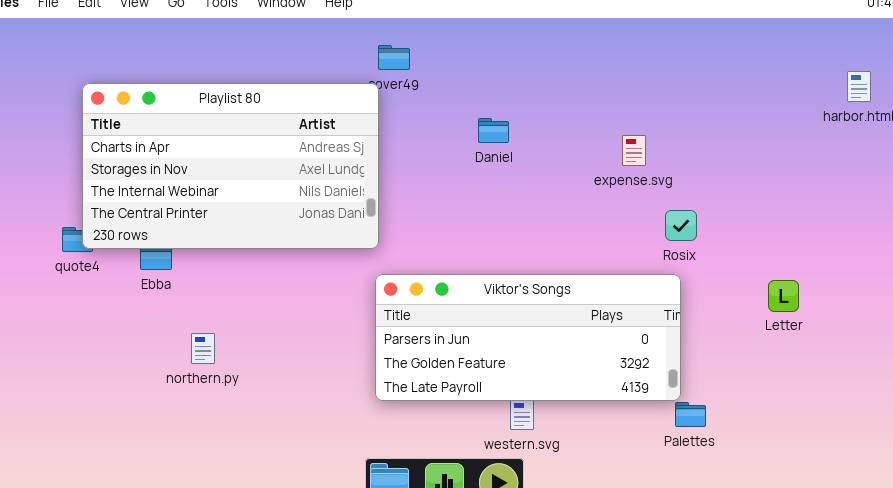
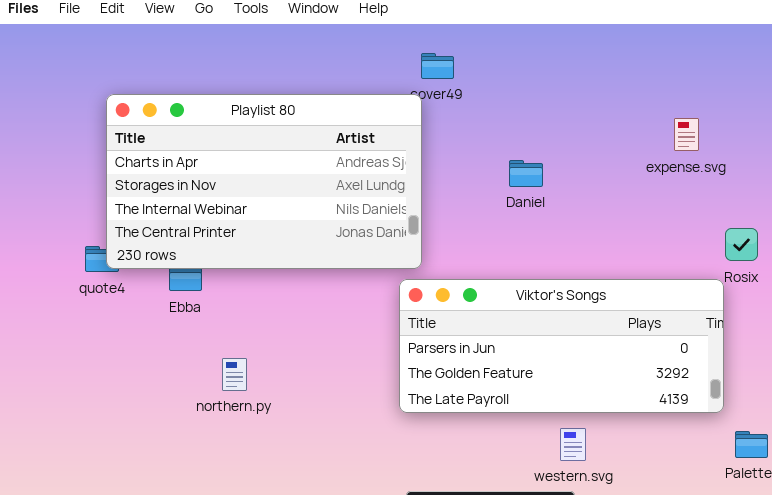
Daniel: [478,118,509,143] -> [509,160,543,187], moved
expense.svg: [622,135,646,166] -> [674,118,699,151], moved
Viktor's Songs: [375,274,681,401] -> [399,279,724,413], moved

